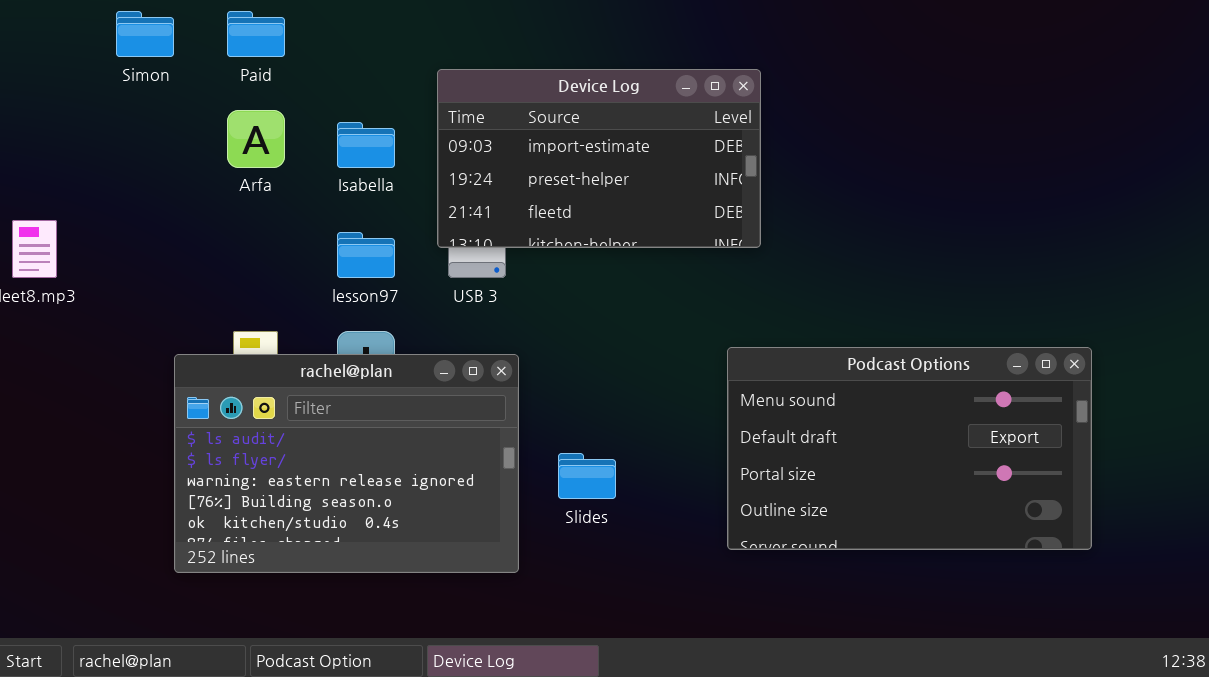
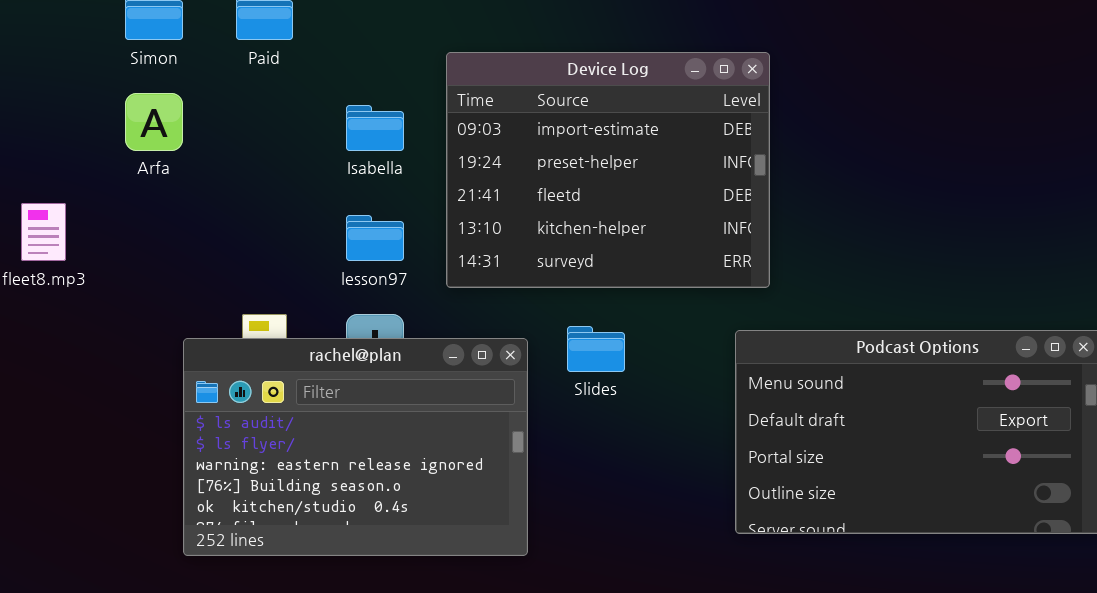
Device Log: [437,69,761,248] -> [446,52,770,288], resized
Arfa: [227,110,285,168] -> [125,93,183,151], moved
Slides: [558,453,616,499] -> [567,326,625,372], moved

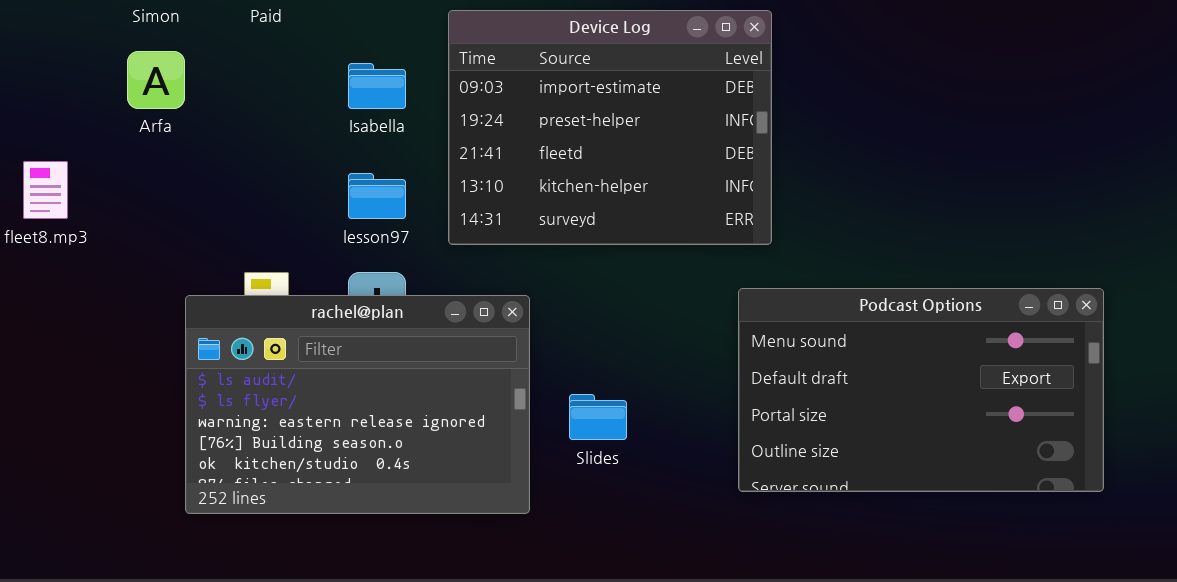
Slides: [567,326,625,372] -> [569,394,627,440], moved

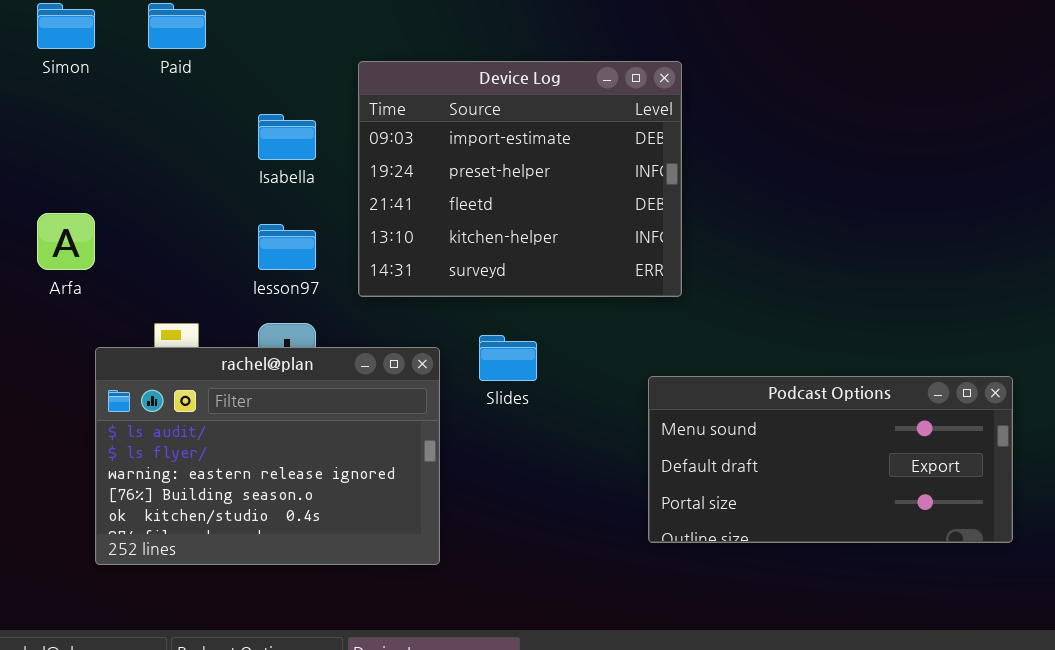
Arfa: [127,51,185,109] -> [37,213,95,270], moved
Podcast Options: [738,288,1104,492] -> [648,376,1013,543], resized
Slides: [569,394,627,440] -> [479,335,537,381], moved

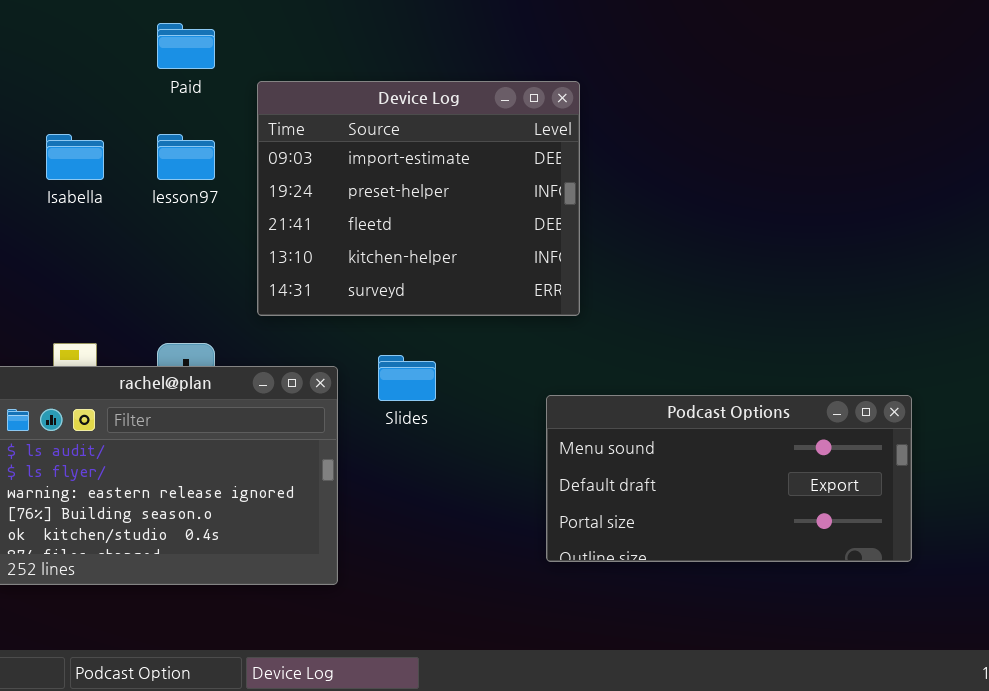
Paid: [148,3,206,49] -> [157,23,215,69], moved
Isabella: [258,114,316,160] -> [46,134,104,180], moved
lesson97: [258,224,316,270] -> [157,134,215,180], moved

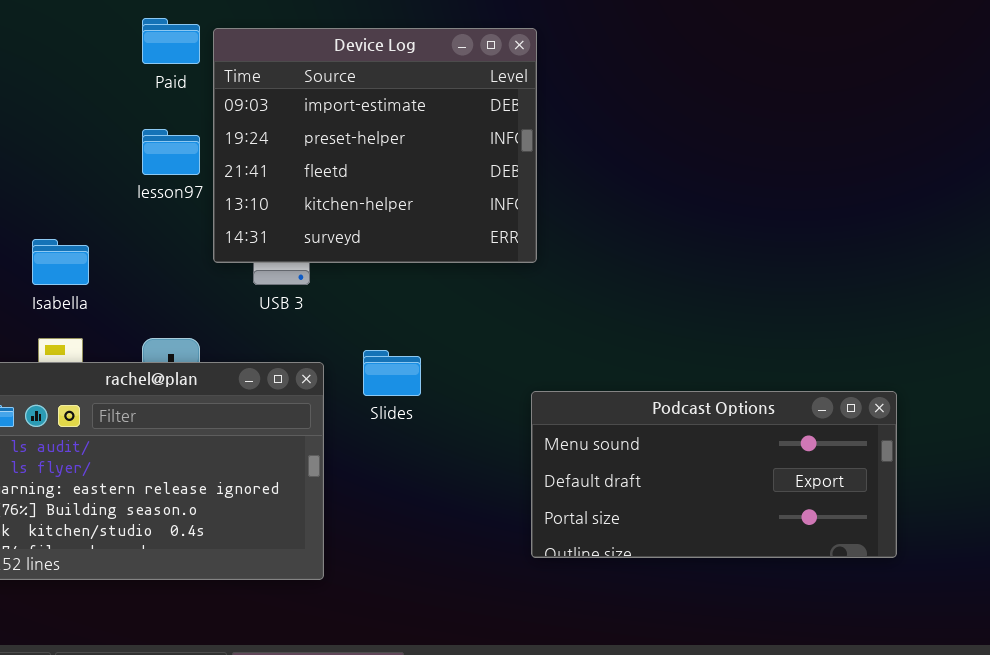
Device Log: [257,81,580,316] -> [213,28,537,263], moved
Isabella: [46,134,104,180] -> [32,239,89,285], moved

